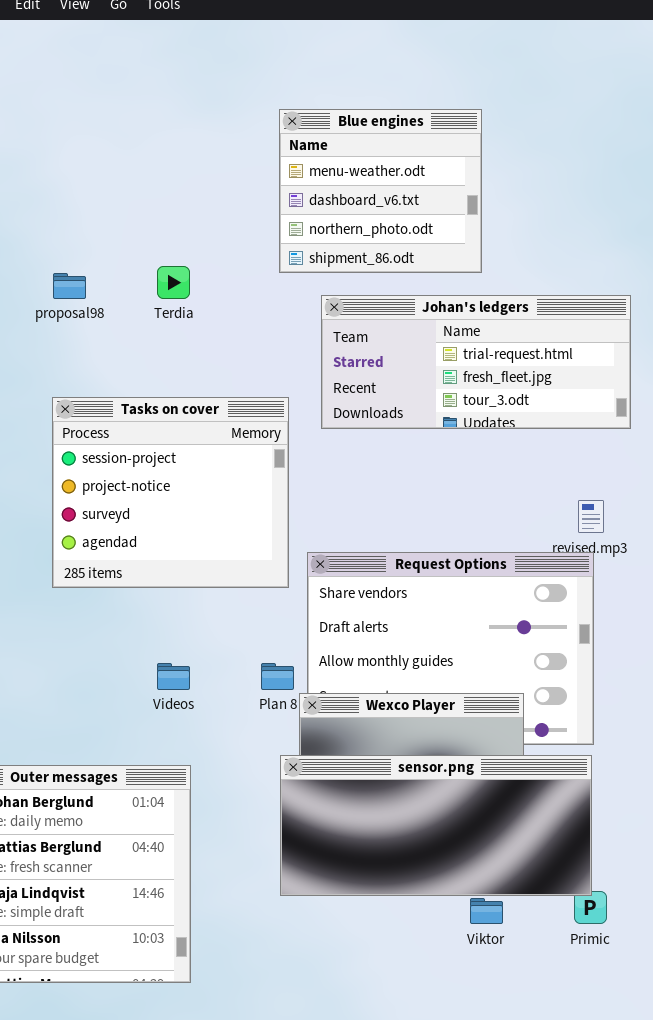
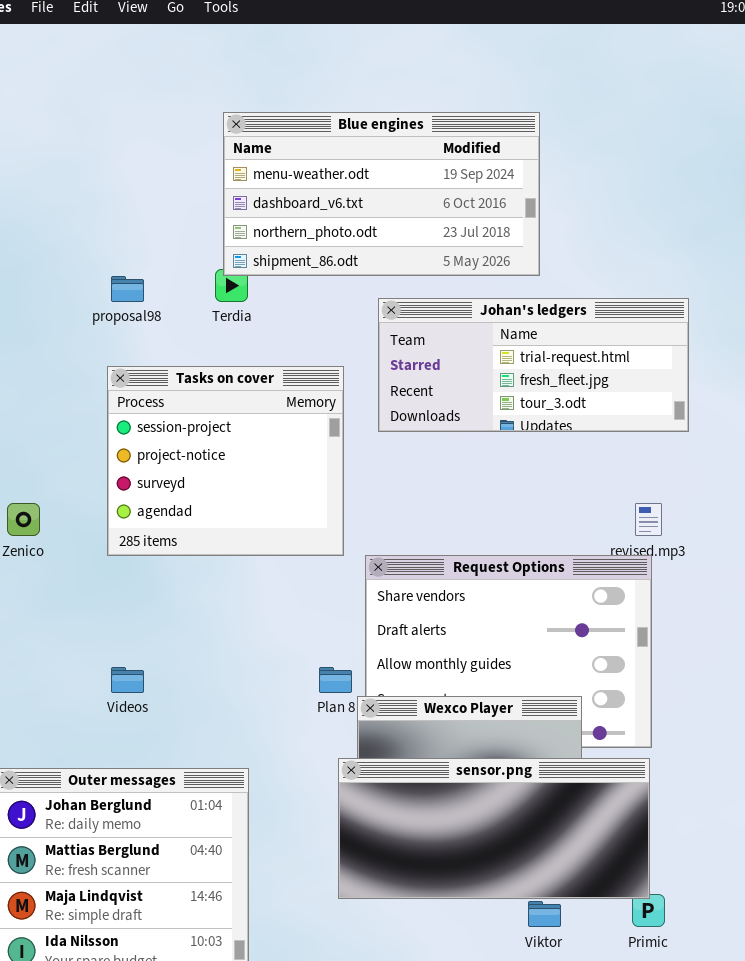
Blue engines: [279,109,482,273] -> [223,112,540,276], resized
Tasks on cover: [52,397,289,588] -> [107,366,344,556], moved
Videos: [157,663,190,690] -> [111,667,144,693], moved

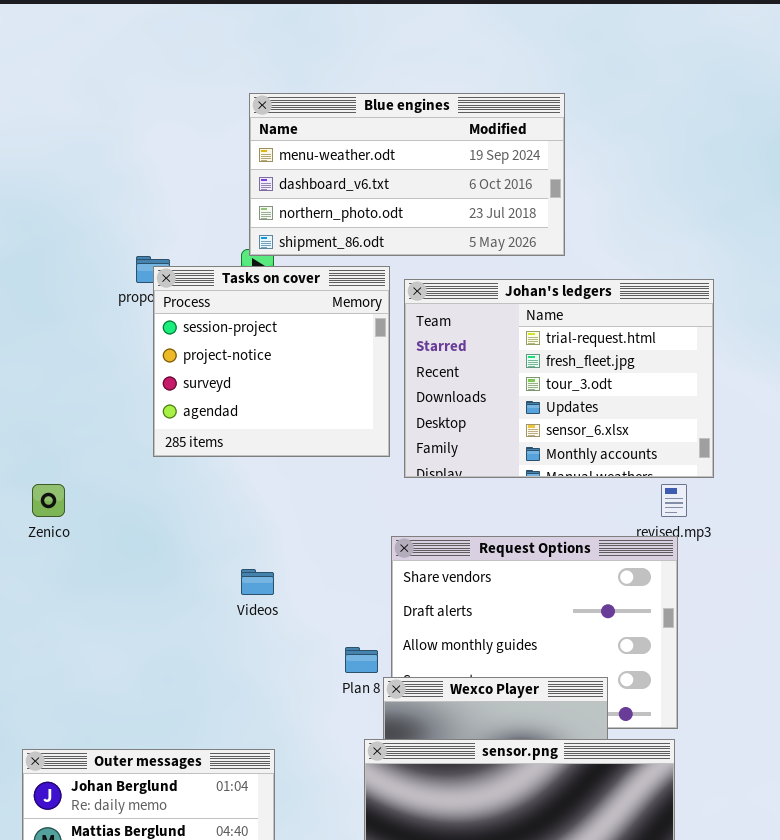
Johan's ledgers: [378,298,689,432] -> [404,279,714,478], resized
Tasks on cover: [107,366,344,556] -> [153,266,390,457], moved
Videos: [111,667,144,693] -> [241,569,274,595], moved

